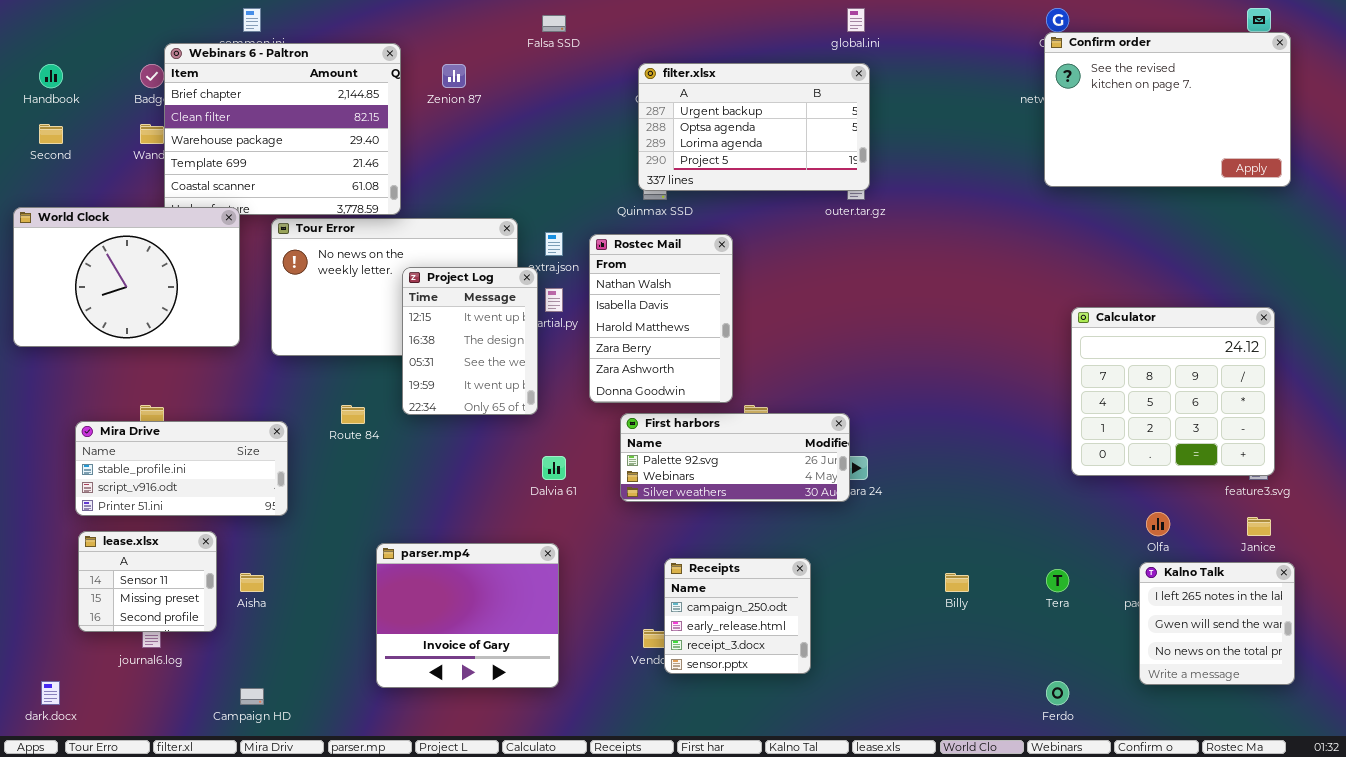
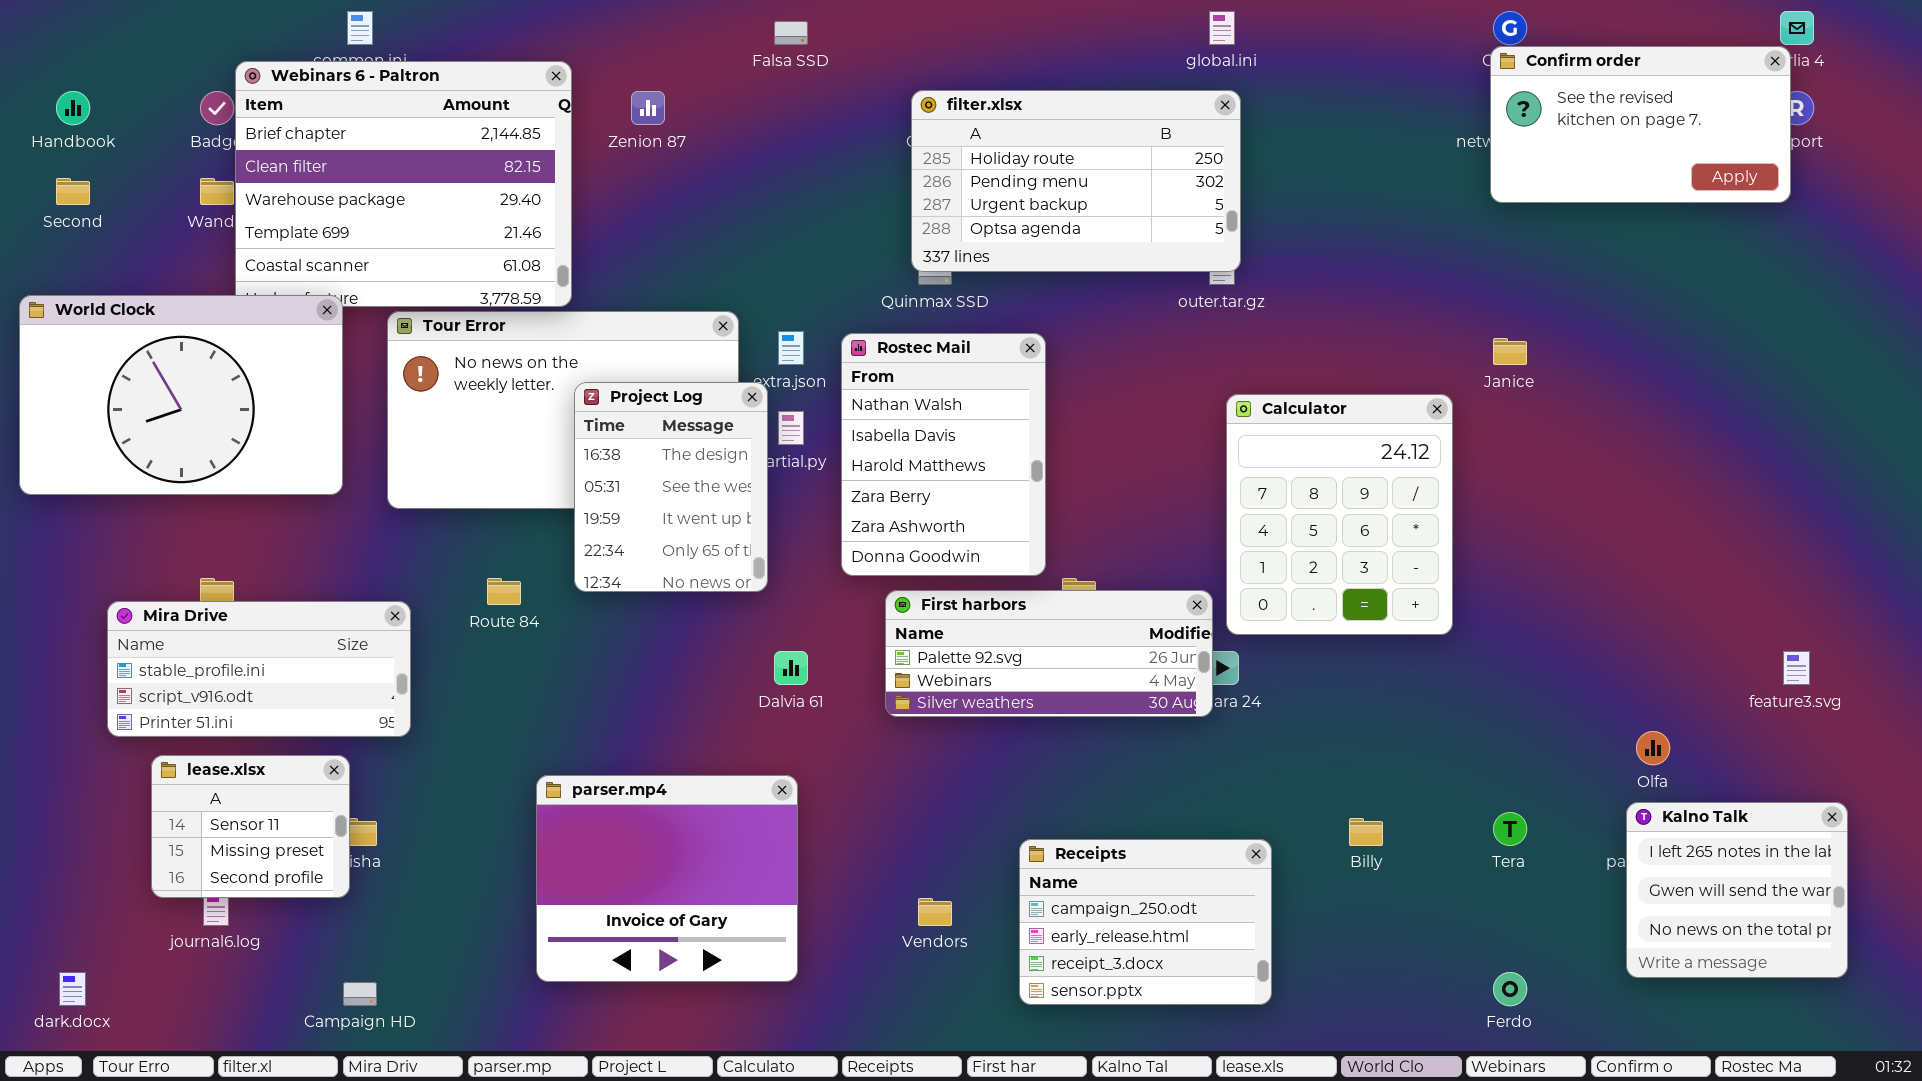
Confirm order: [1044,32,1291,187] -> [1490,46,1791,203], resized
filter.xlsx: [638,63,870,191] -> [911,90,1241,272], scrolled up 2 rows
Project Log: [402,267,538,415] -> [574,382,768,592], scrolled down 1 row
Calculator: [1071,307,1275,476] -> [1226,394,1453,635], moved, resized
Janice: [1247,517,1271,536] -> [1493,338,1527,365], moved
lease.xlsx: [78,531,217,632] -> [151,755,350,898], moved
Receipts: [664,558,811,674] -> [1019,839,1272,1005], moved, resized

